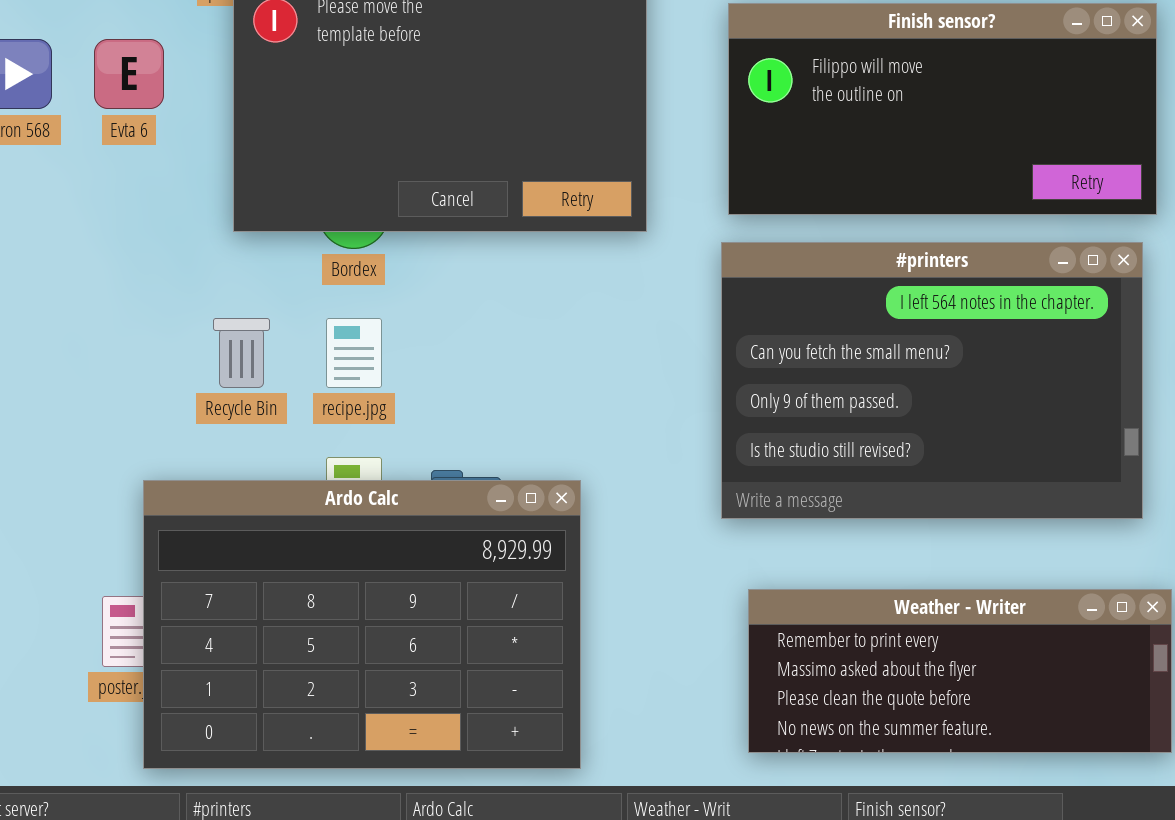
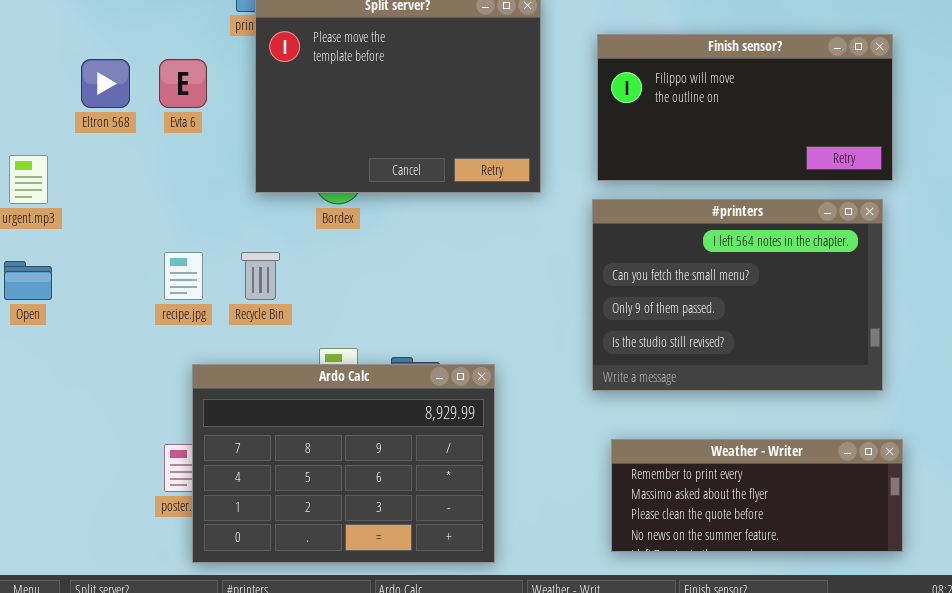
recipe.jpg: [326,318,382,388] -> [164,252,203,300], moved

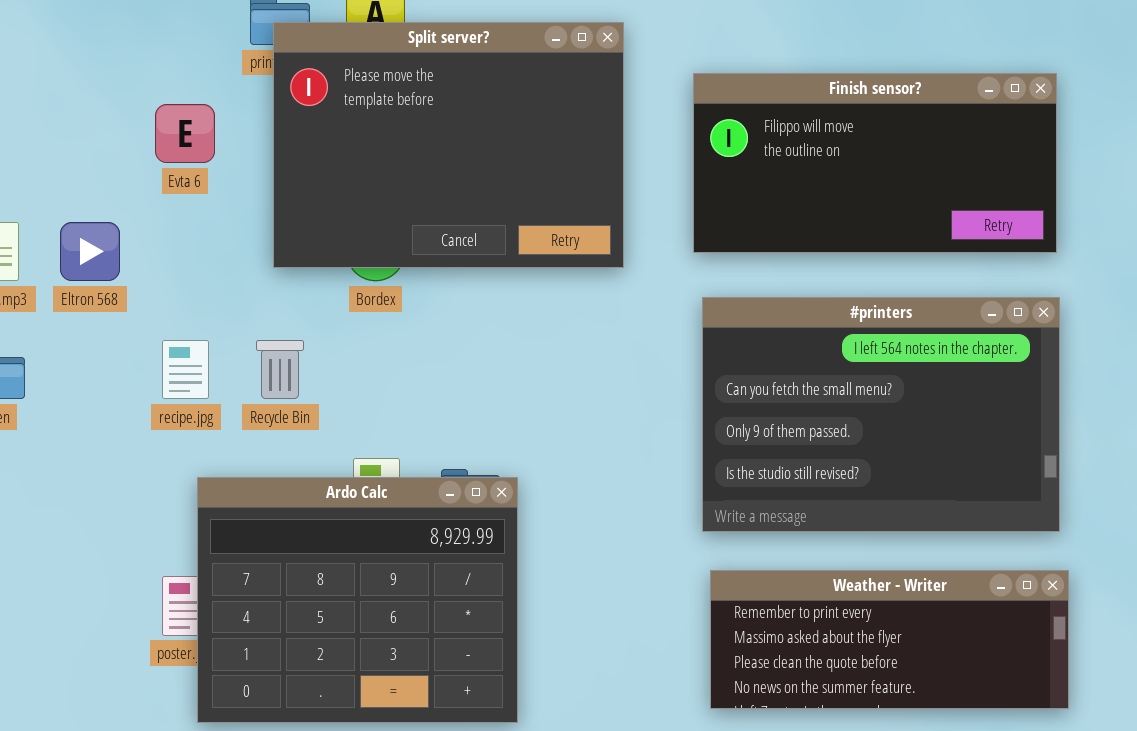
Eltron 568: [81,59,130,108] -> [60,222,120,281], moved
#printers: [592,199,883,391] -> [702,297,1060,532], moved
Ardo Calc: [192,364,495,563] -> [197,477,518,723], resized

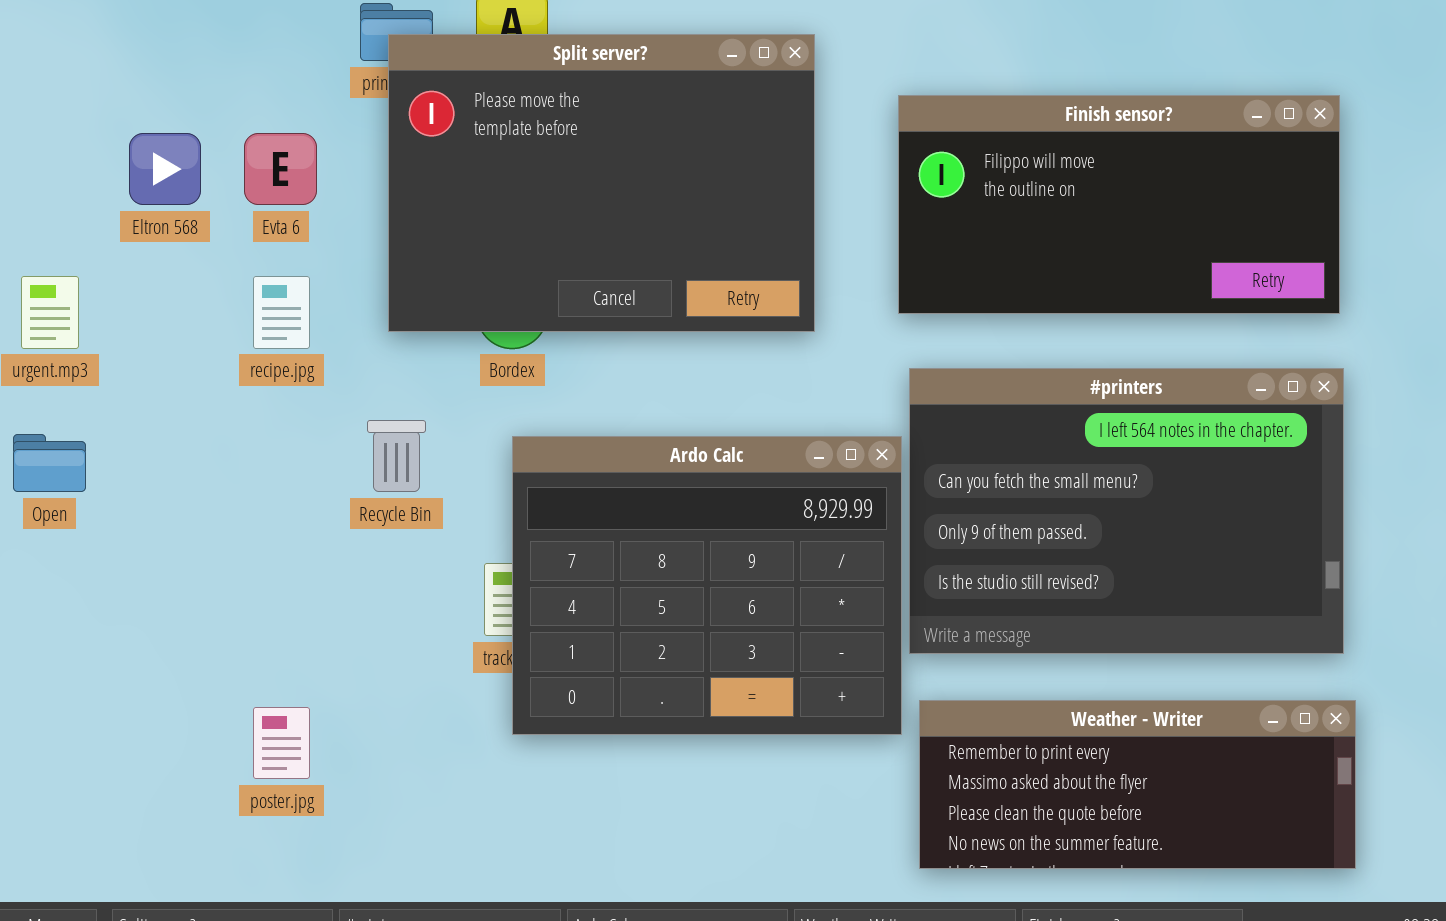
Eltron 568: [60,222,120,281] -> [129,133,201,205], moved
recipe.jpg: [162,340,209,399] -> [253,276,310,349], moved
Ardo Calc: [197,477,518,723] -> [512,436,902,735], moved

